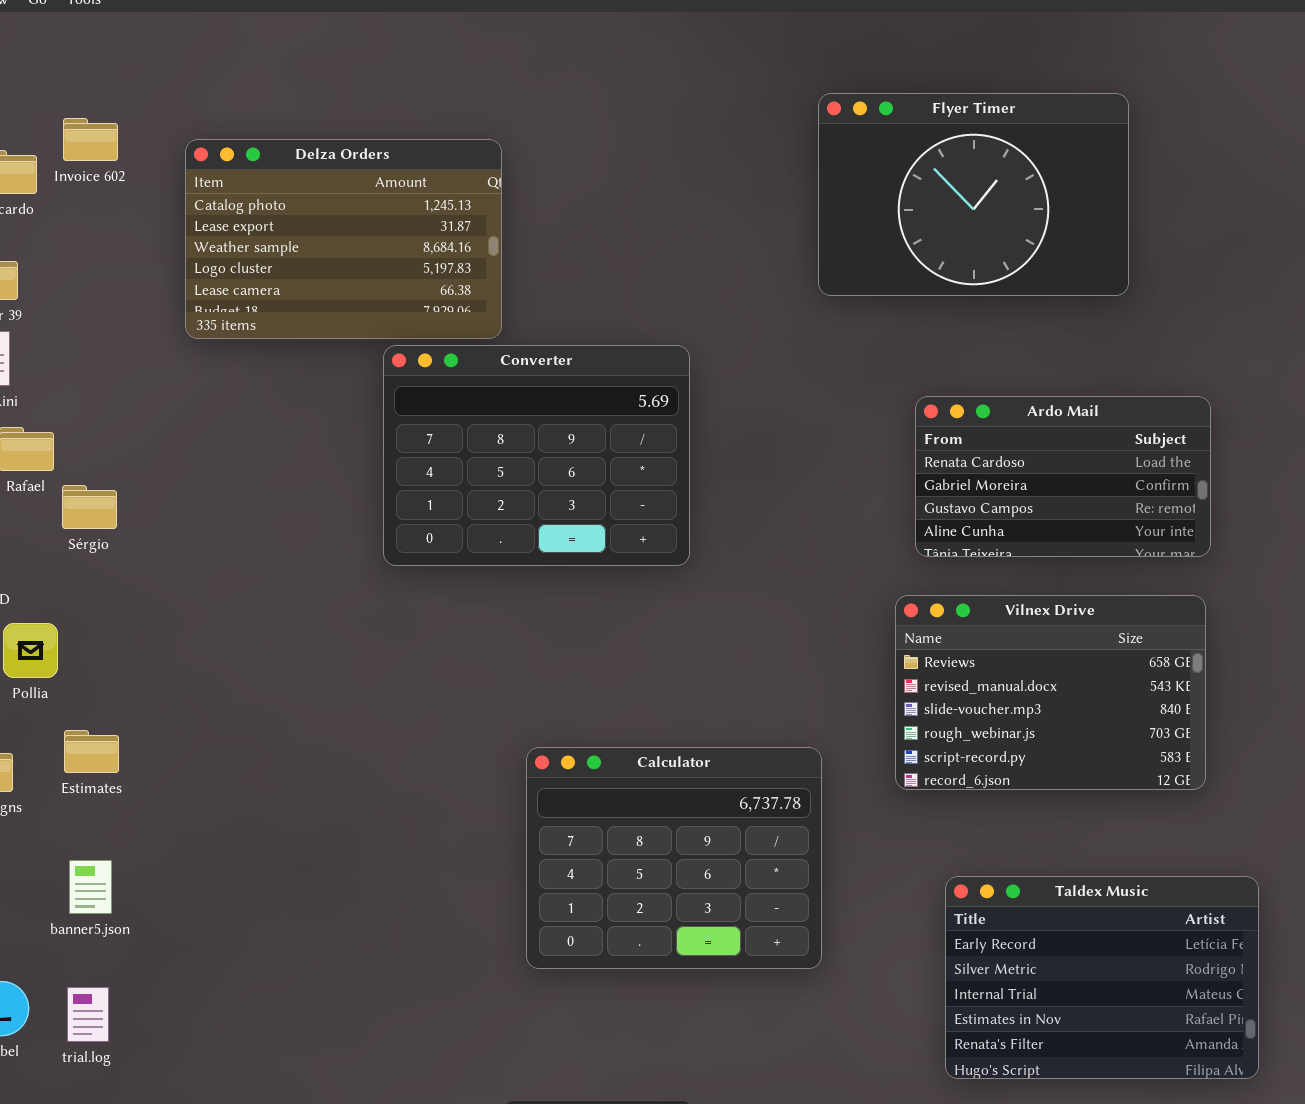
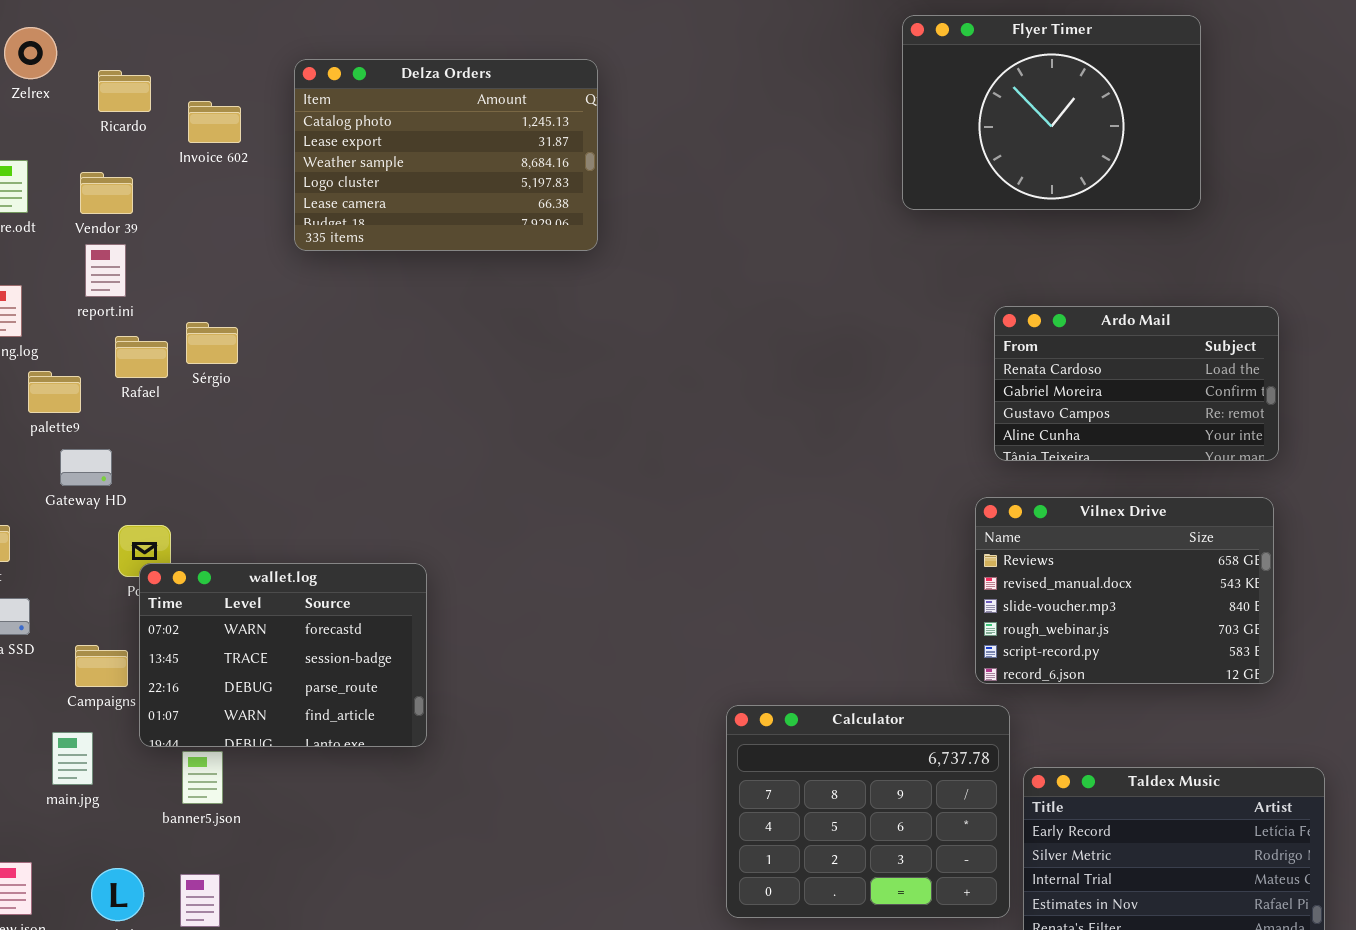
Invoice 602: [63,118,118,161] -> [188,101,241,143], moved
Converter: [383,345,690,566] -> none, closed
Sérgio: [62,485,117,529] -> [186,322,238,364], moved
wallet.log: none -> [139,563,427,747], opened
Calculator: [526,747,822,969] -> [726,705,1010,918], moved

